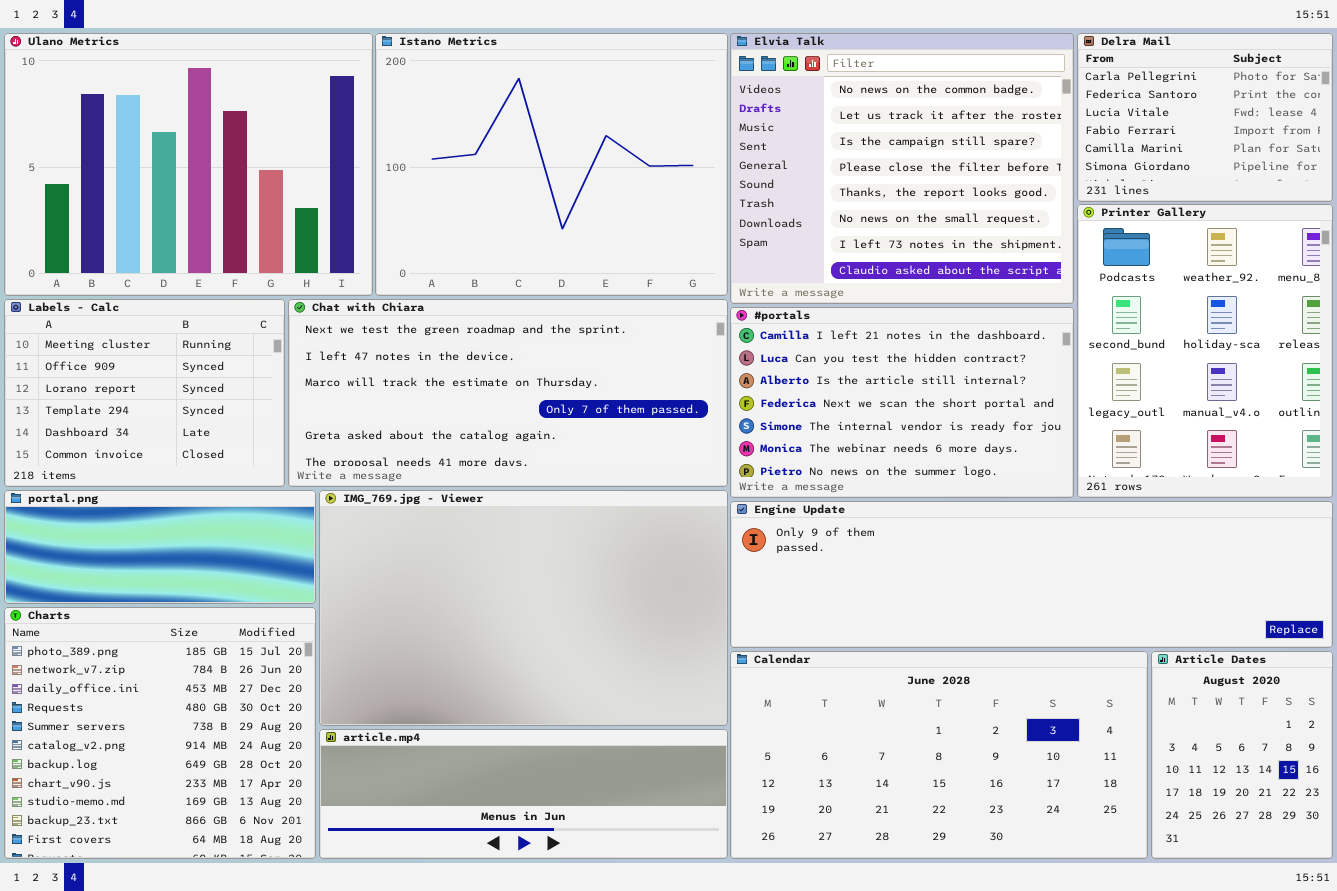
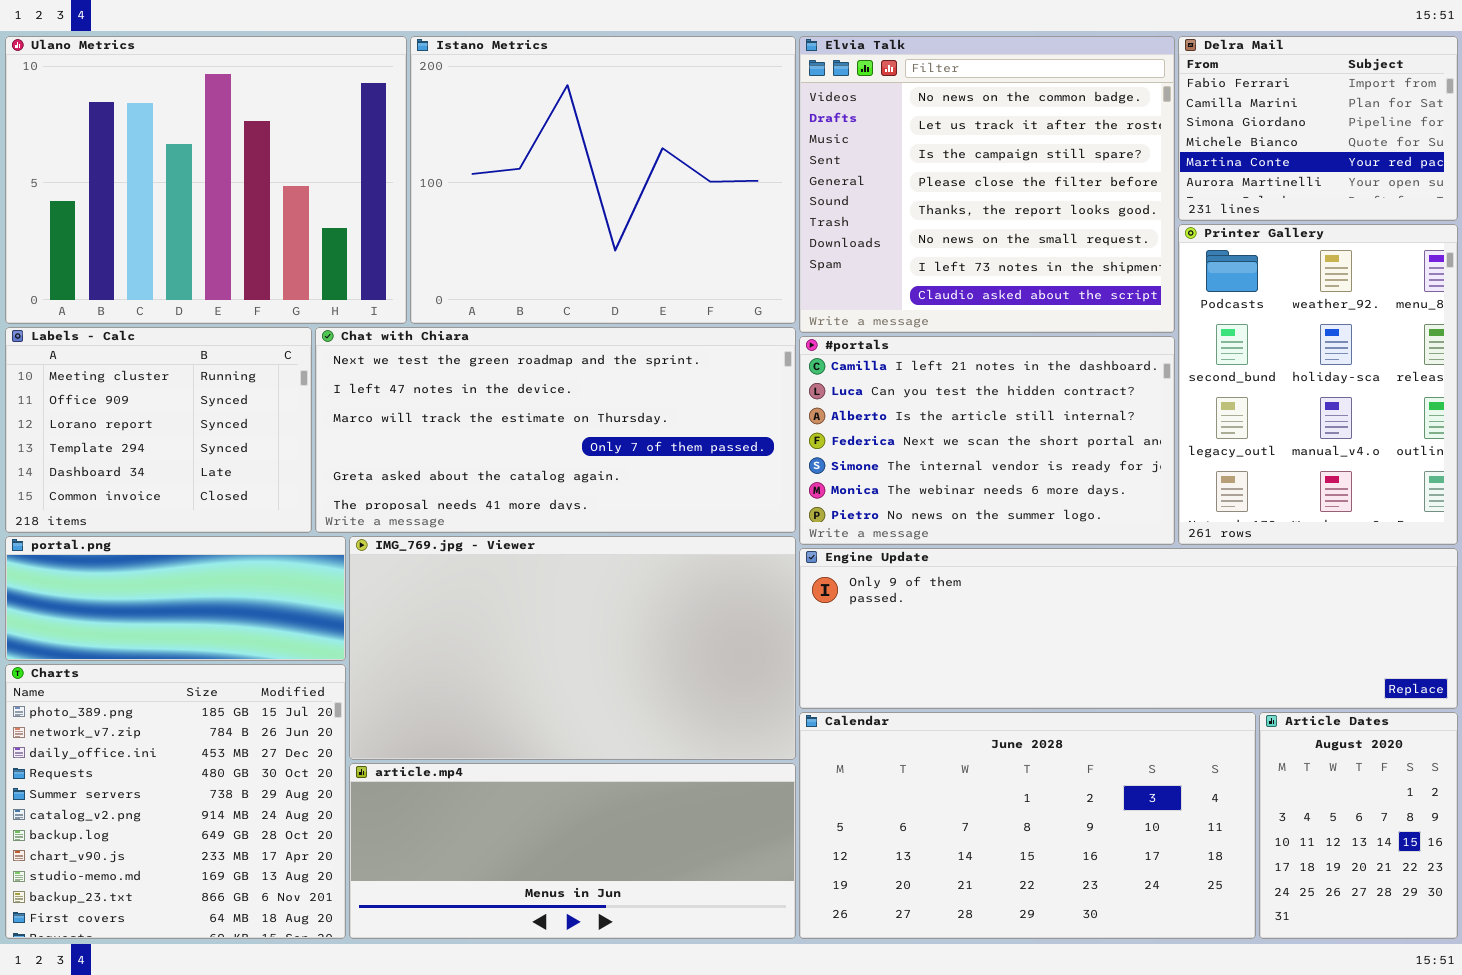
Delra Mail: [1077,33,1333,202] -> [1178,36,1458,221], scrolled down 3 rows
IMG_769.jpg - Viewer: [319,490,728,726] -> [349,536,796,760], resized
article.mp4: [319,729,728,859] -> [349,763,796,939], resized

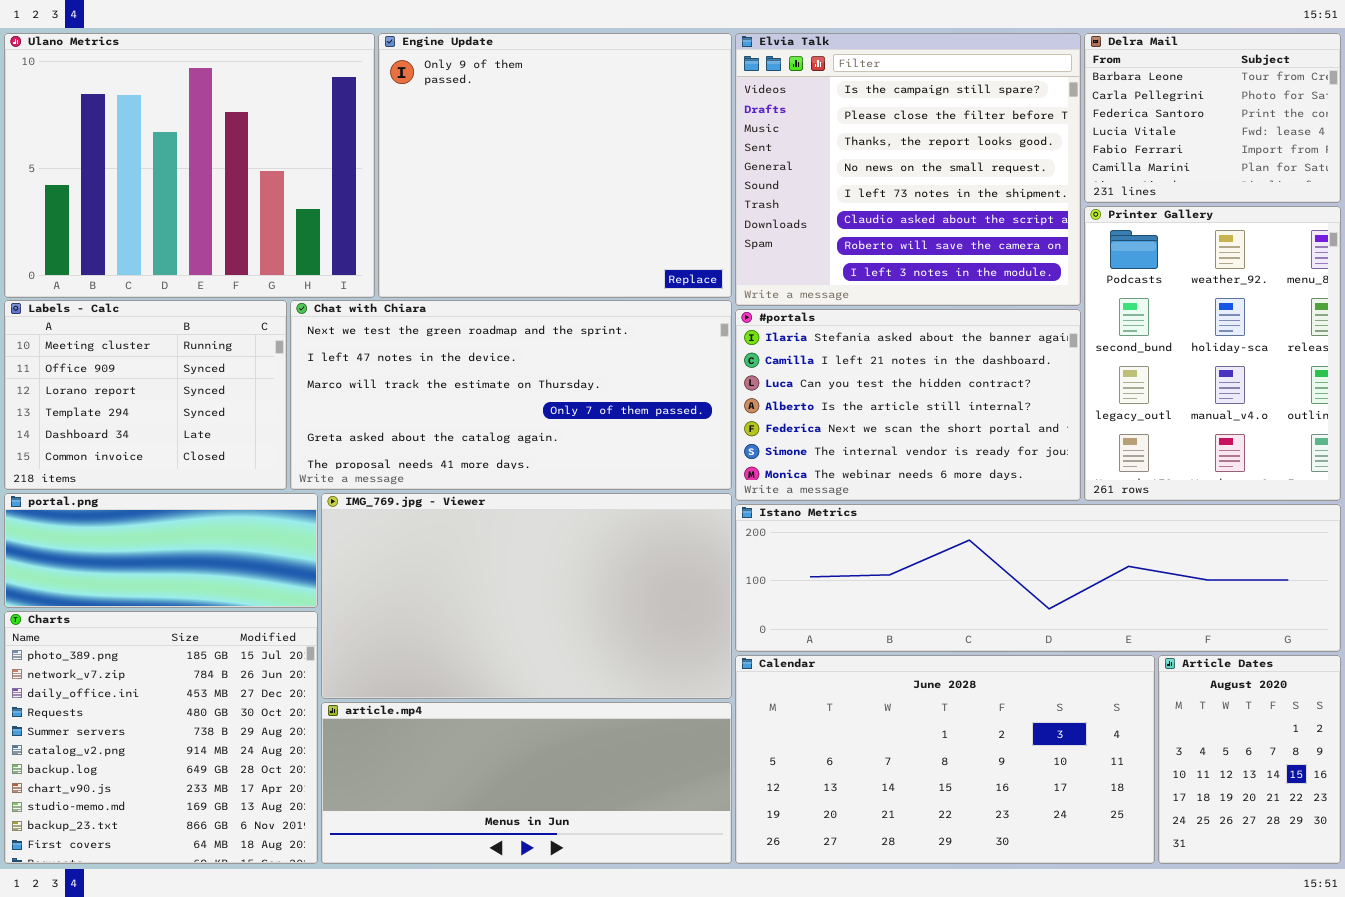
Istano Metrics: [410,36,796,324] -> [735,504,1341,652], moved, resized
Elvia Talk: [799,36,1175,333] -> [735,33,1081,306], scrolled down 2 rows
Delra Mail: [1178,36,1458,221] -> [1084,33,1341,203], scrolled up 4 rows
#portals: [799,336,1175,545] -> [735,309,1081,501], scrolled up 1 row
Engine Update: [799,548,1458,709] -> [378,33,732,298], moved, resized

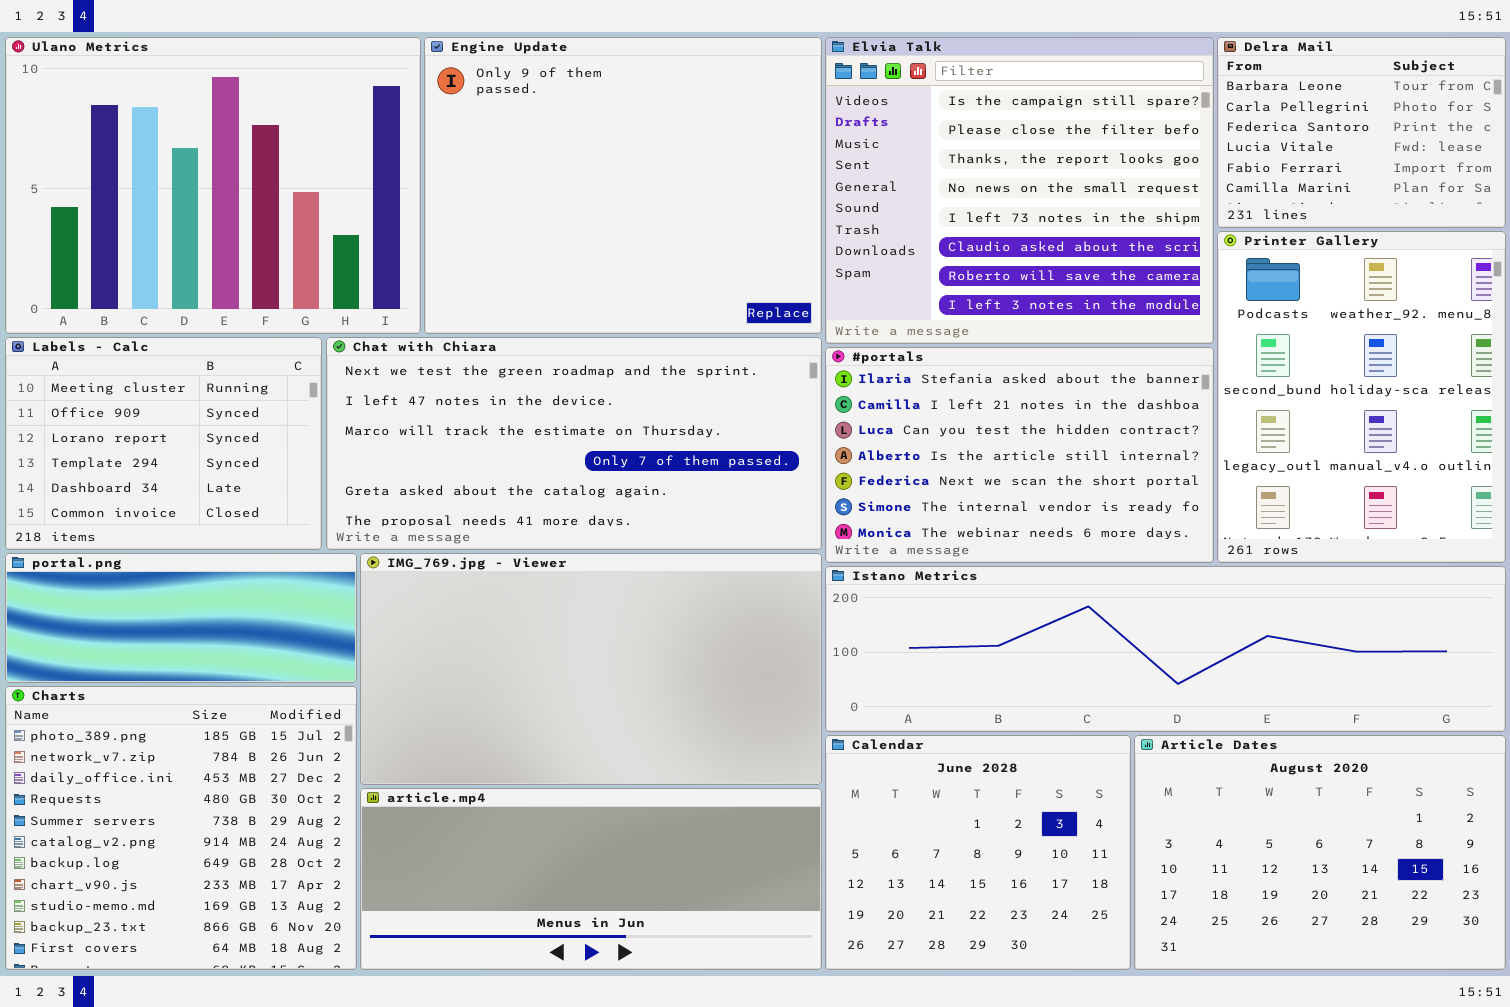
Calendar: [735,655,1155,864] -> [825,735,1131,970], resized
Article Dates: [1158,655,1341,864] -> [1134,735,1506,970], resized

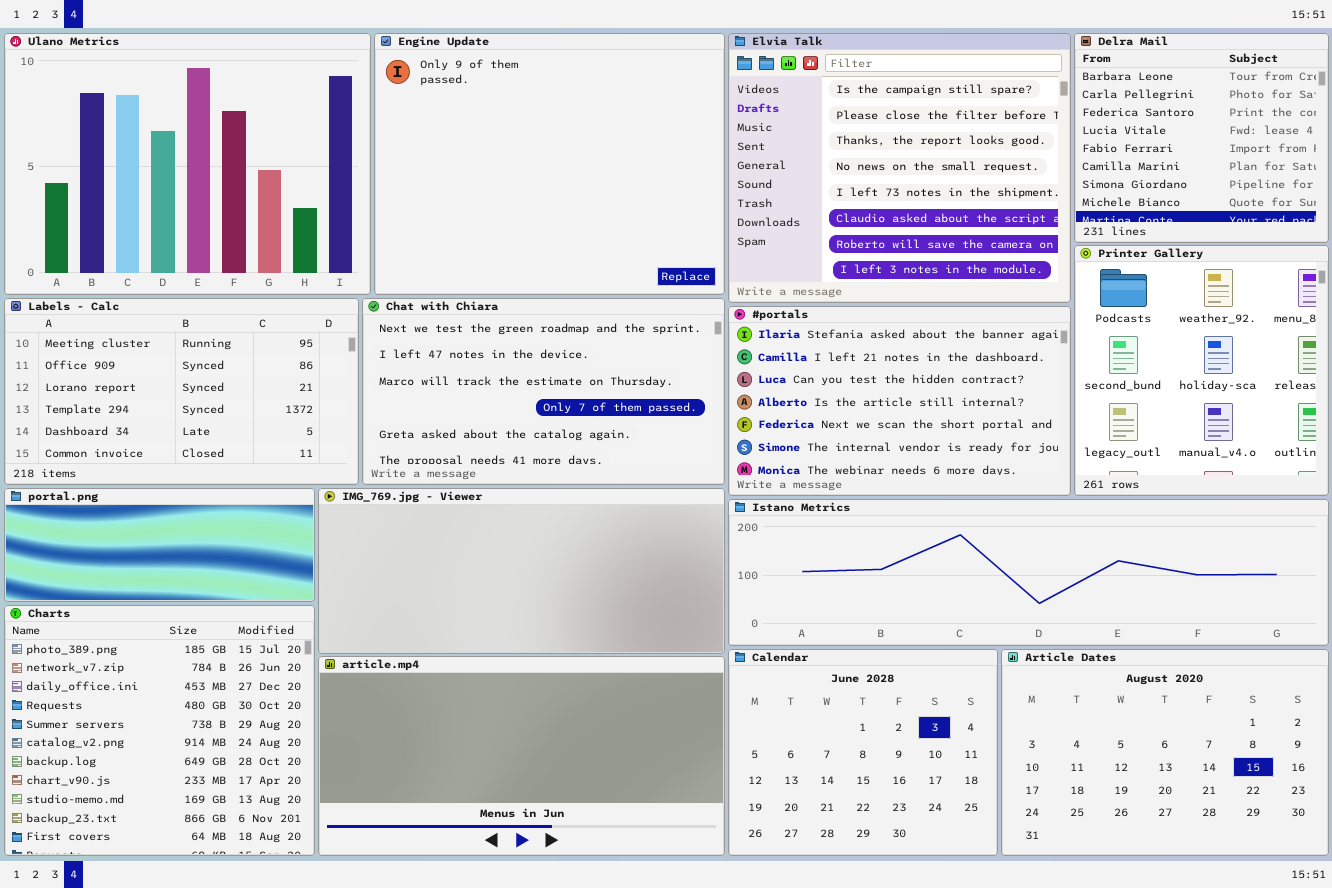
Delra Mail: [1217,37,1506,228] -> [1074,33,1329,243], resized
Printer Gallery: [1217,231,1506,563] -> [1074,245,1329,496], resized
Labels - Calc: [5,337,322,550] -> [4,298,359,485], resized
Chat with Chiara: [326,337,822,550] -> [362,298,725,485], resized
IMG_769.jpg - Viewer: [360,553,822,785] -> [318,488,725,654], resized
article.mp4: [360,788,822,970] -> [318,656,725,856], resized

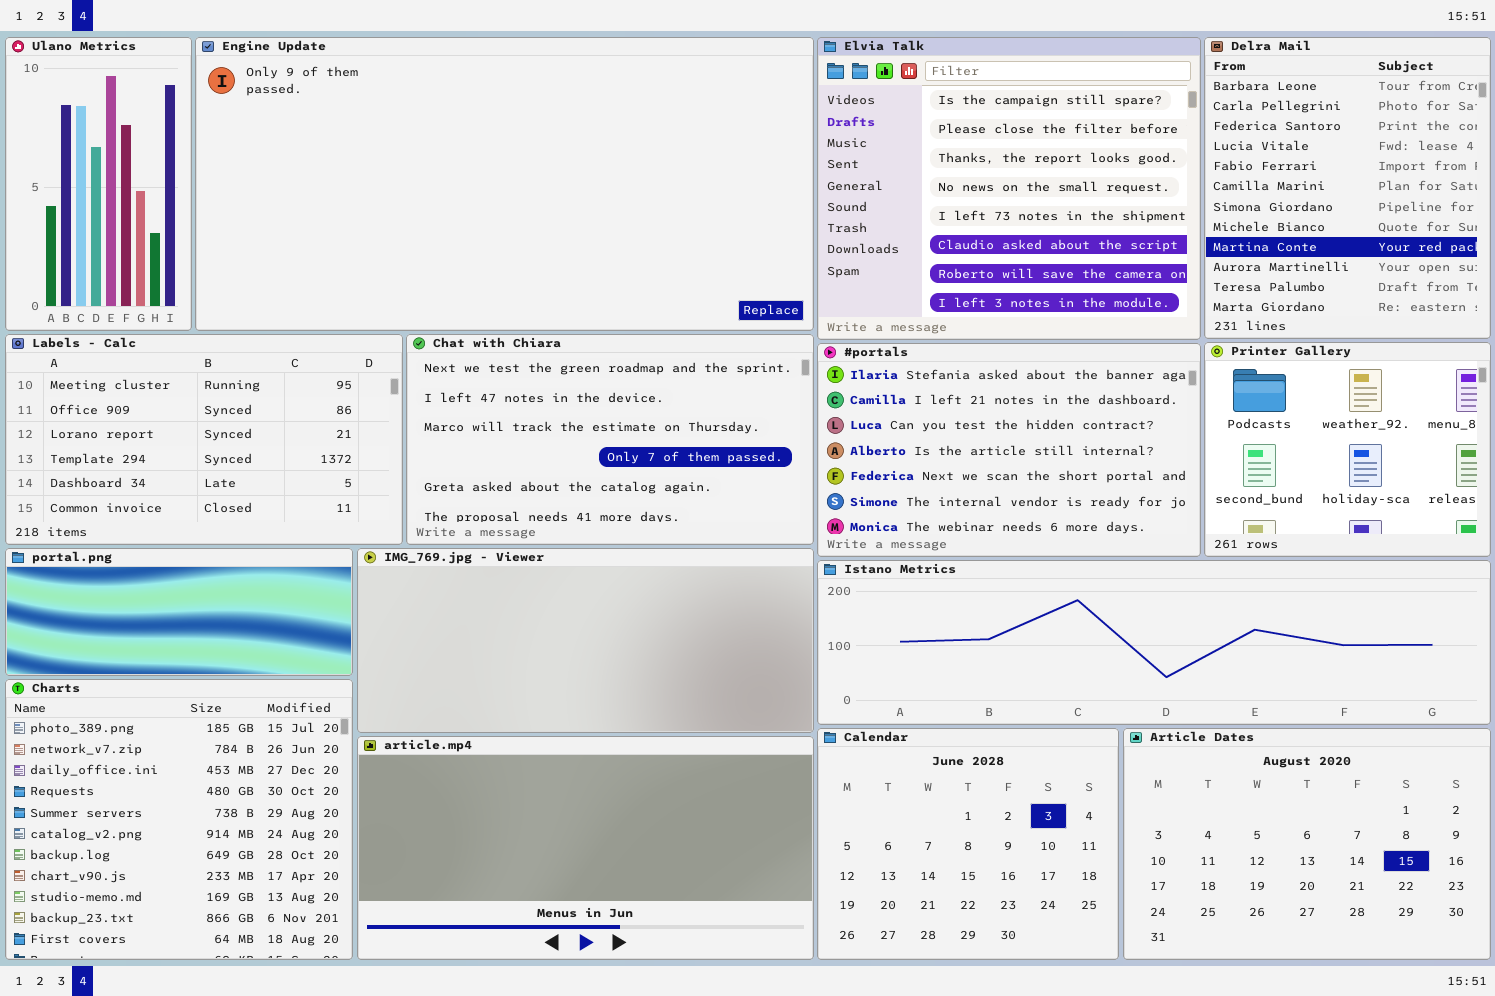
Ulano Metrics: [4,33,371,295] -> [5,37,192,331], resized
Engine Update: [374,33,725,295] -> [195,37,814,331], resized
Delra Mail: [1074,33,1329,243] -> [1204,37,1491,339], resized
Printer Gallery: [1074,245,1329,496] -> [1204,342,1491,557], resized

